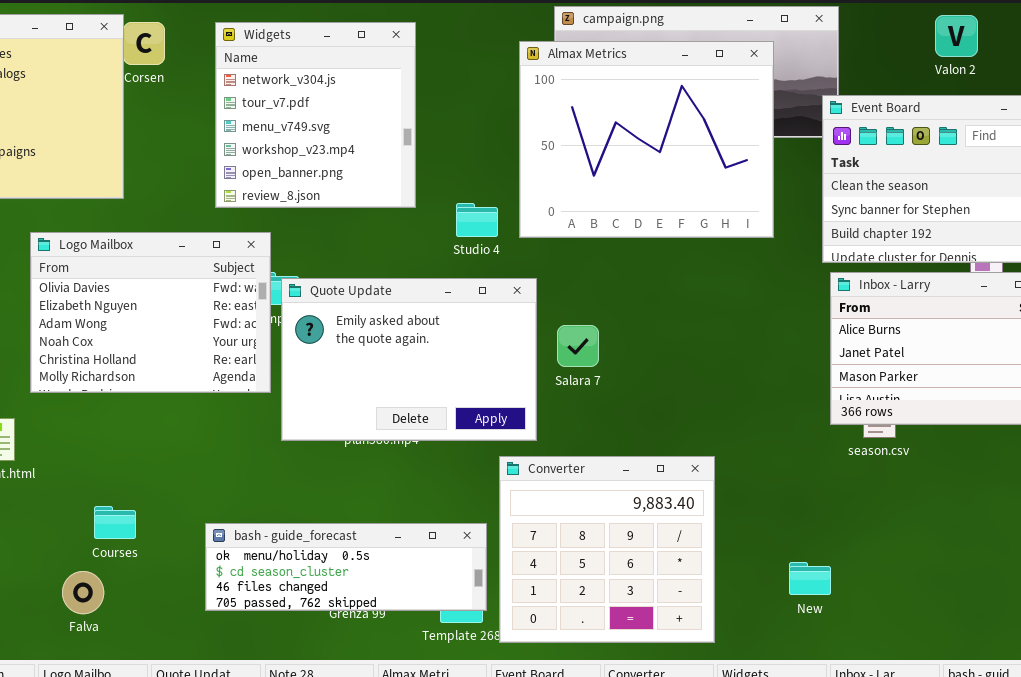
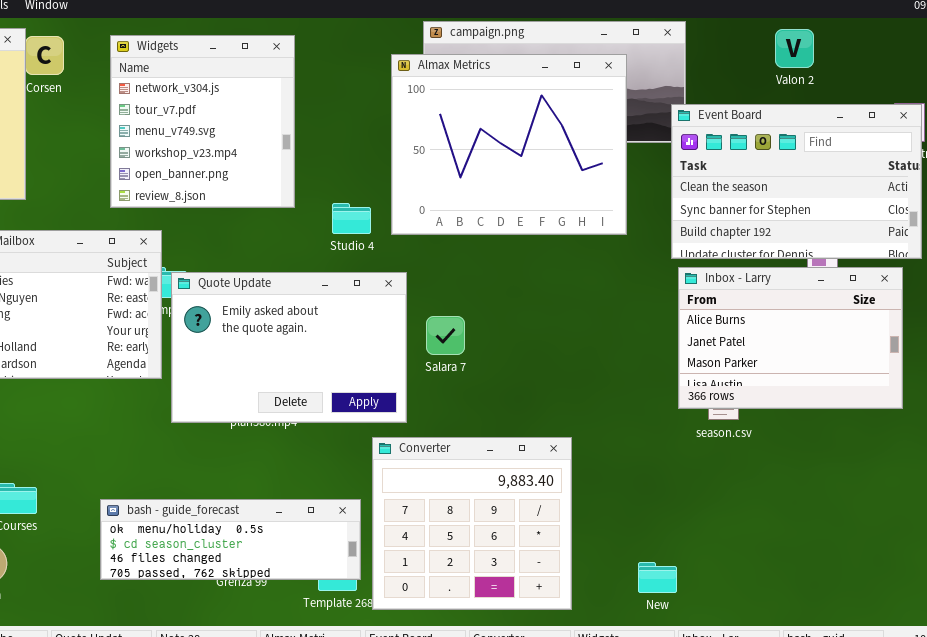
New: [789,562,831,595] -> [638,562,677,593], moved

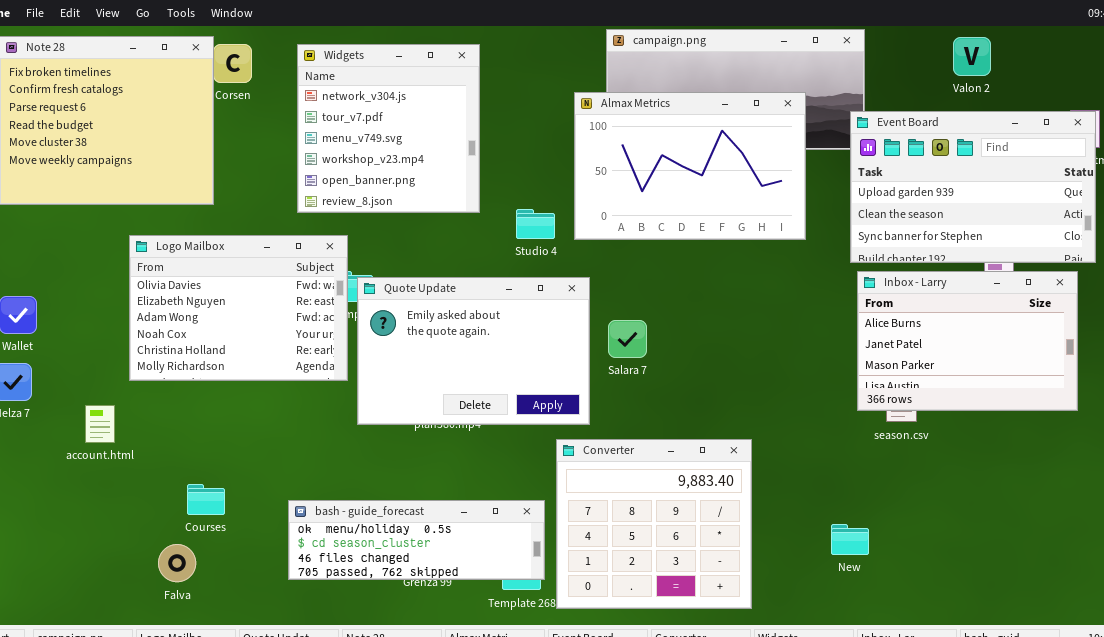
Almax Metrics: [391,54,627,235] -> [574,92,806,240], resized
Event Board: [671,104,922,259] -> [850,111,1096,263], scrolled up 1 row
New: [638,562,677,593] -> [831,524,869,555], moved

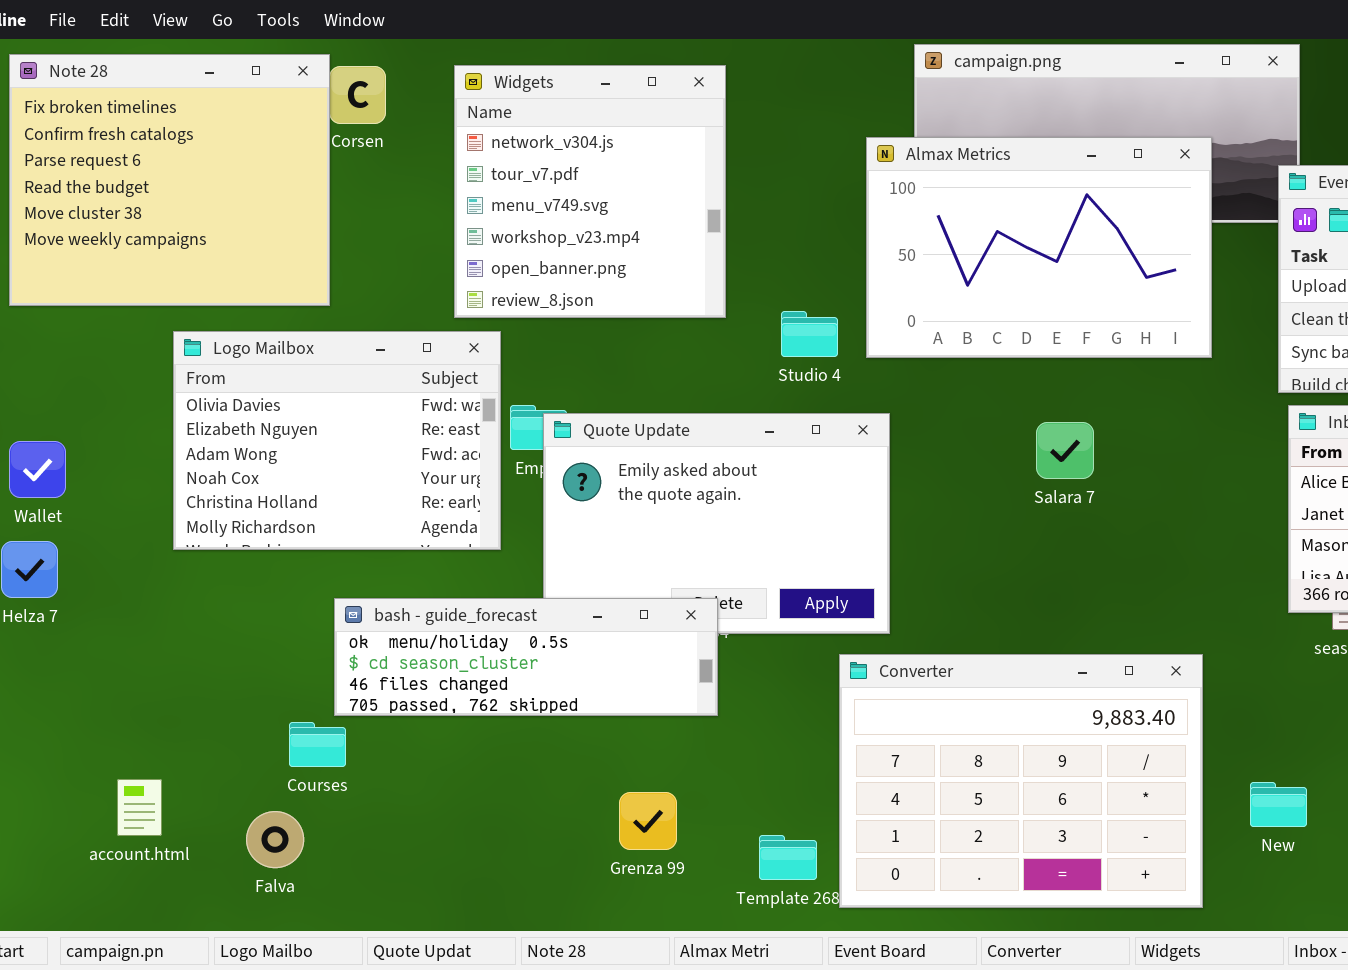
Logo Mailbox: [129,235,348,381] -> [173,331,501,550], moved
Salara 7: [608,320,647,358] -> [1036,422,1094,479], moved
account.html: [85,405,115,443] -> [117,779,162,836], moved
Converter: [556,439,752,609] -> [839,654,1203,908], resized
bash - guide_forecast: [288,500,545,580] -> [334,598,718,716], moved

